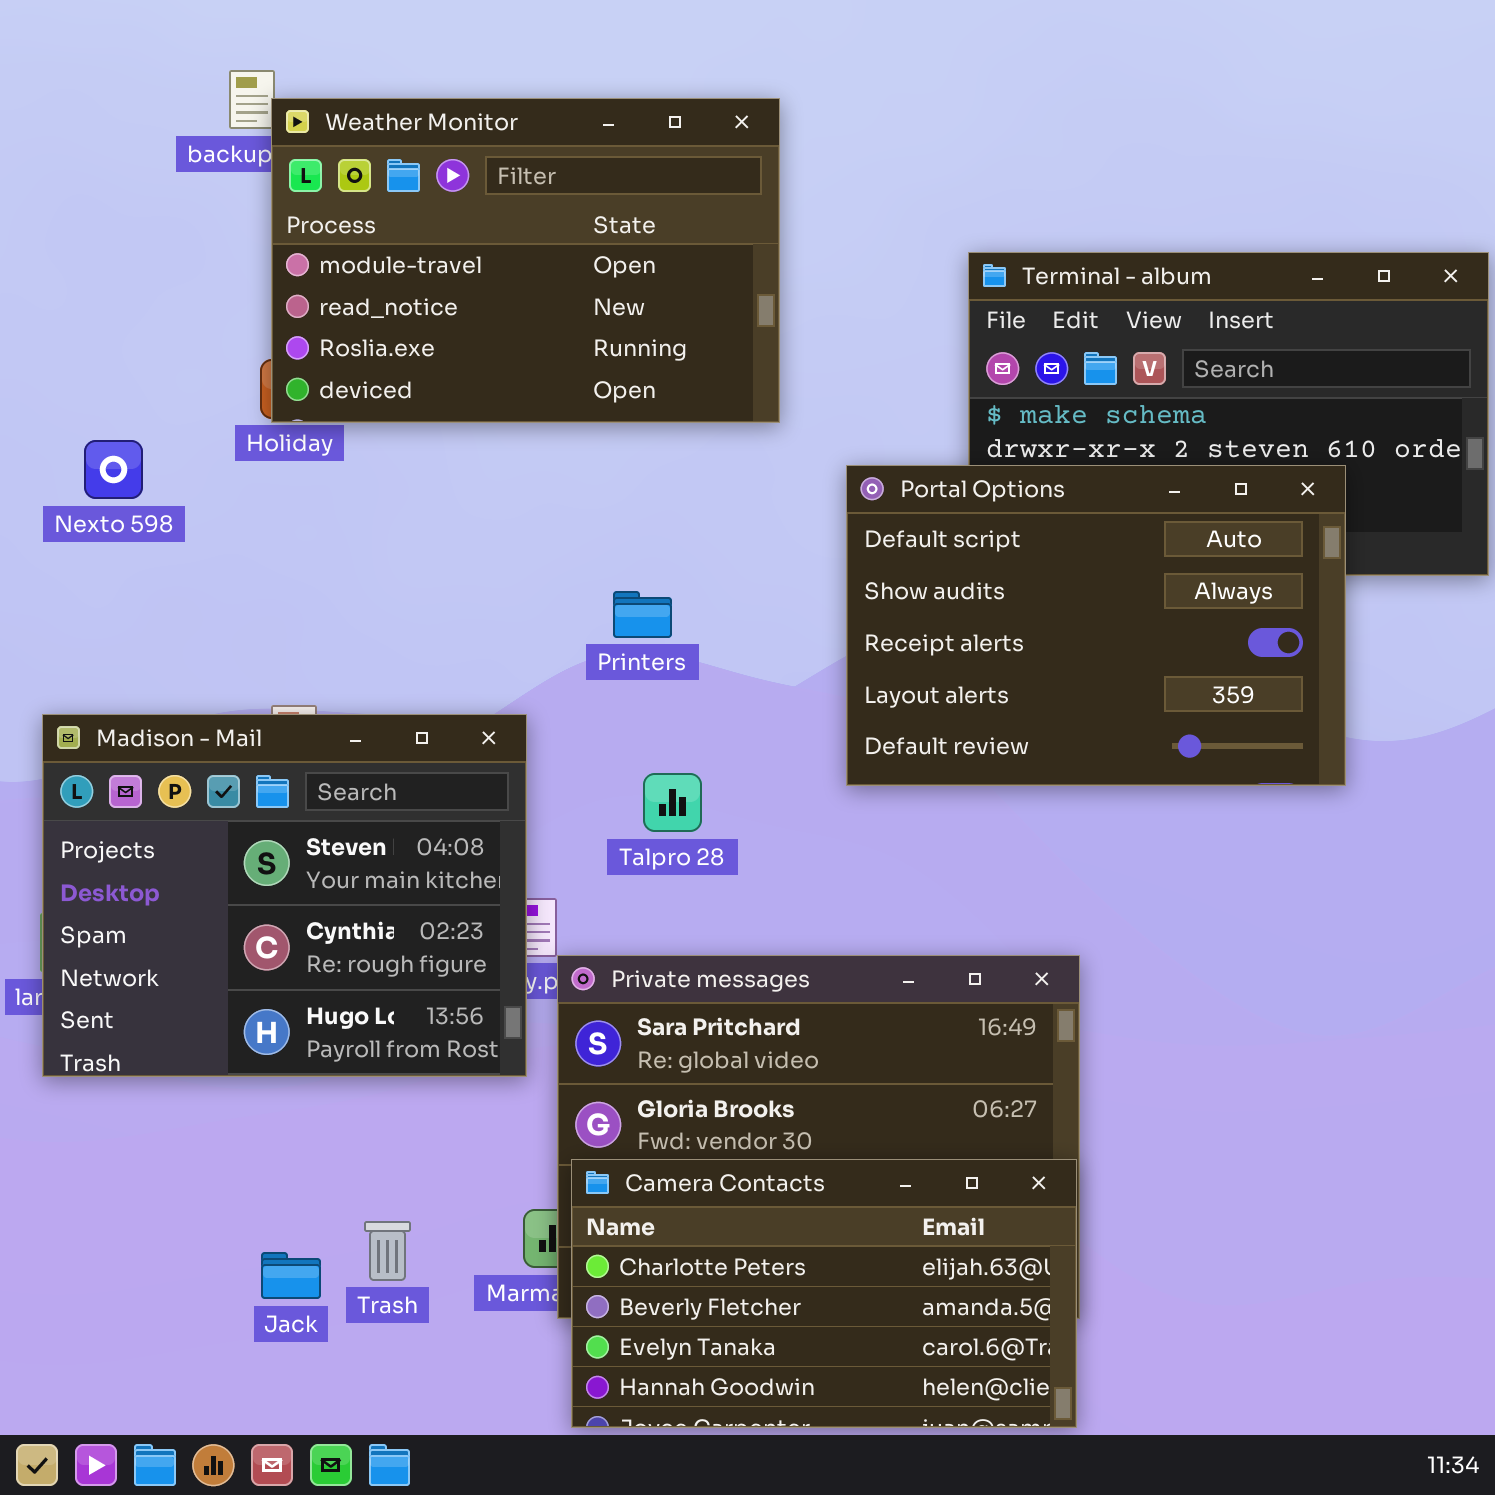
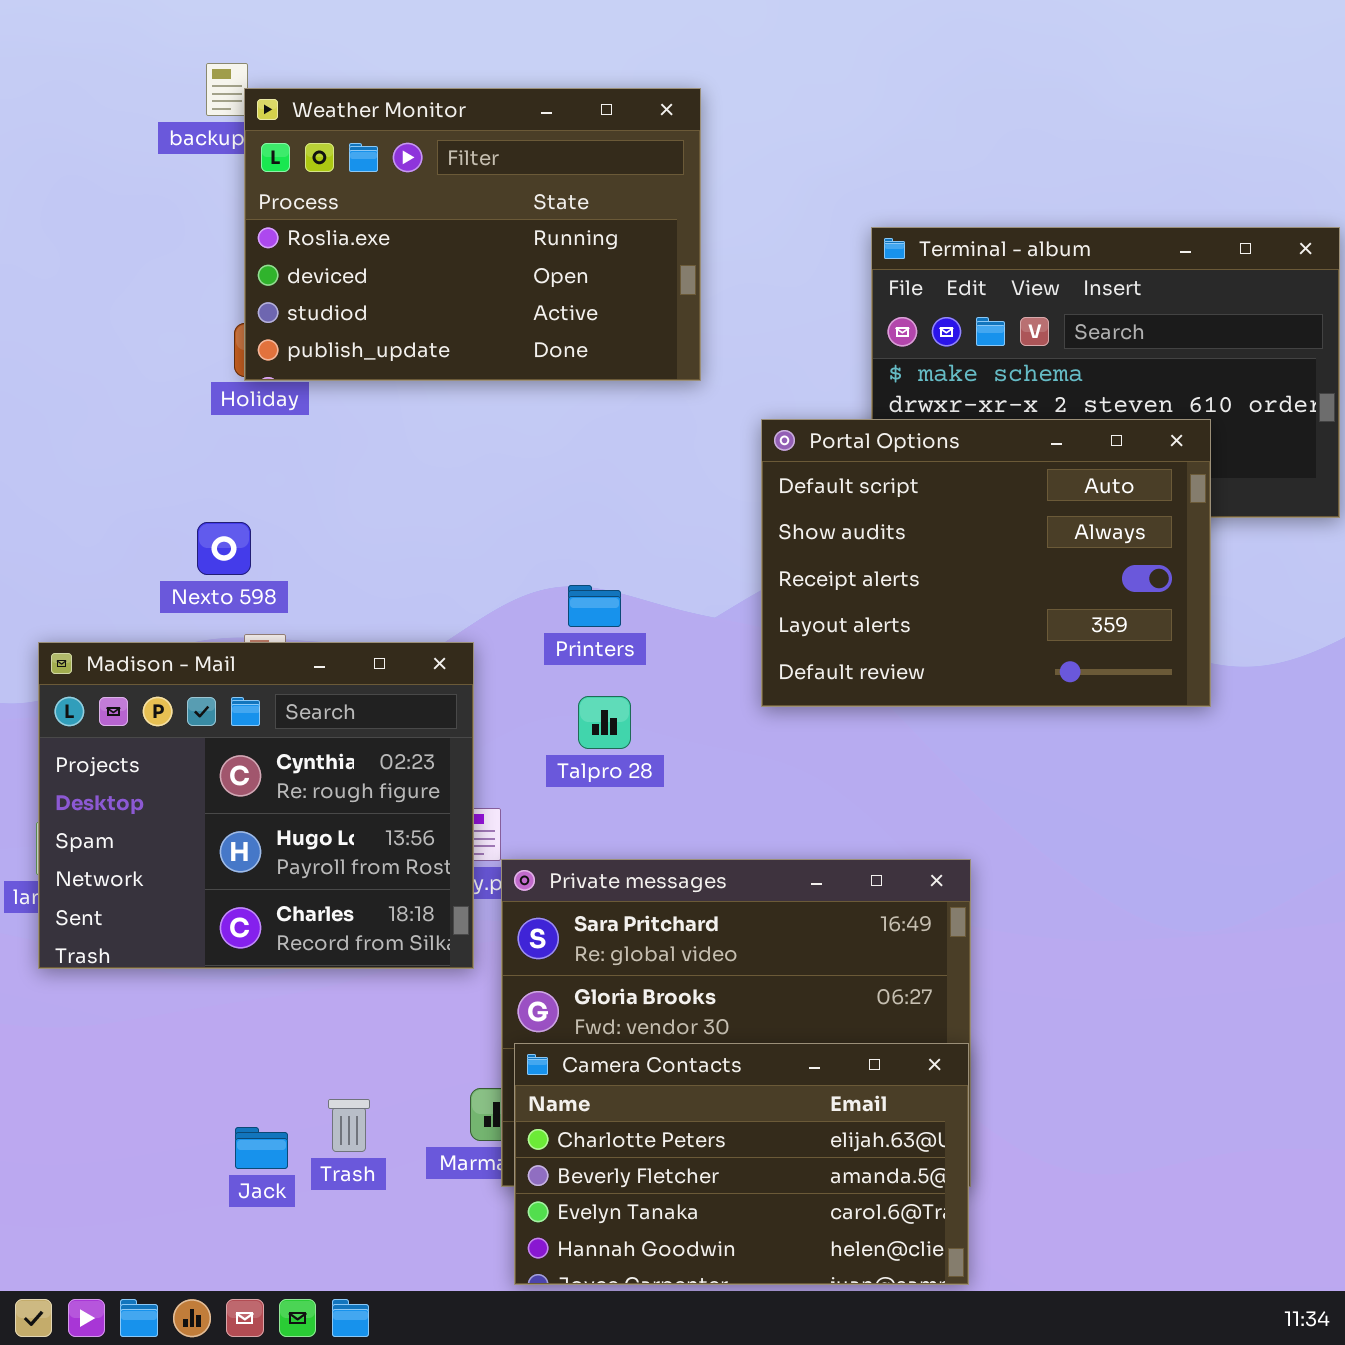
Weather Monitor: [271,98,780,423] -> [244,88,701,381], scrolled down 2 rows
Nexto 598: [84,440,143,499] -> [197,522,251,575], moved
Printers: [613,591,672,638] -> [568,585,621,627], moved
Madison - Mail: [42,714,527,1077] -> [38,642,474,969], scrolled down 1 row

